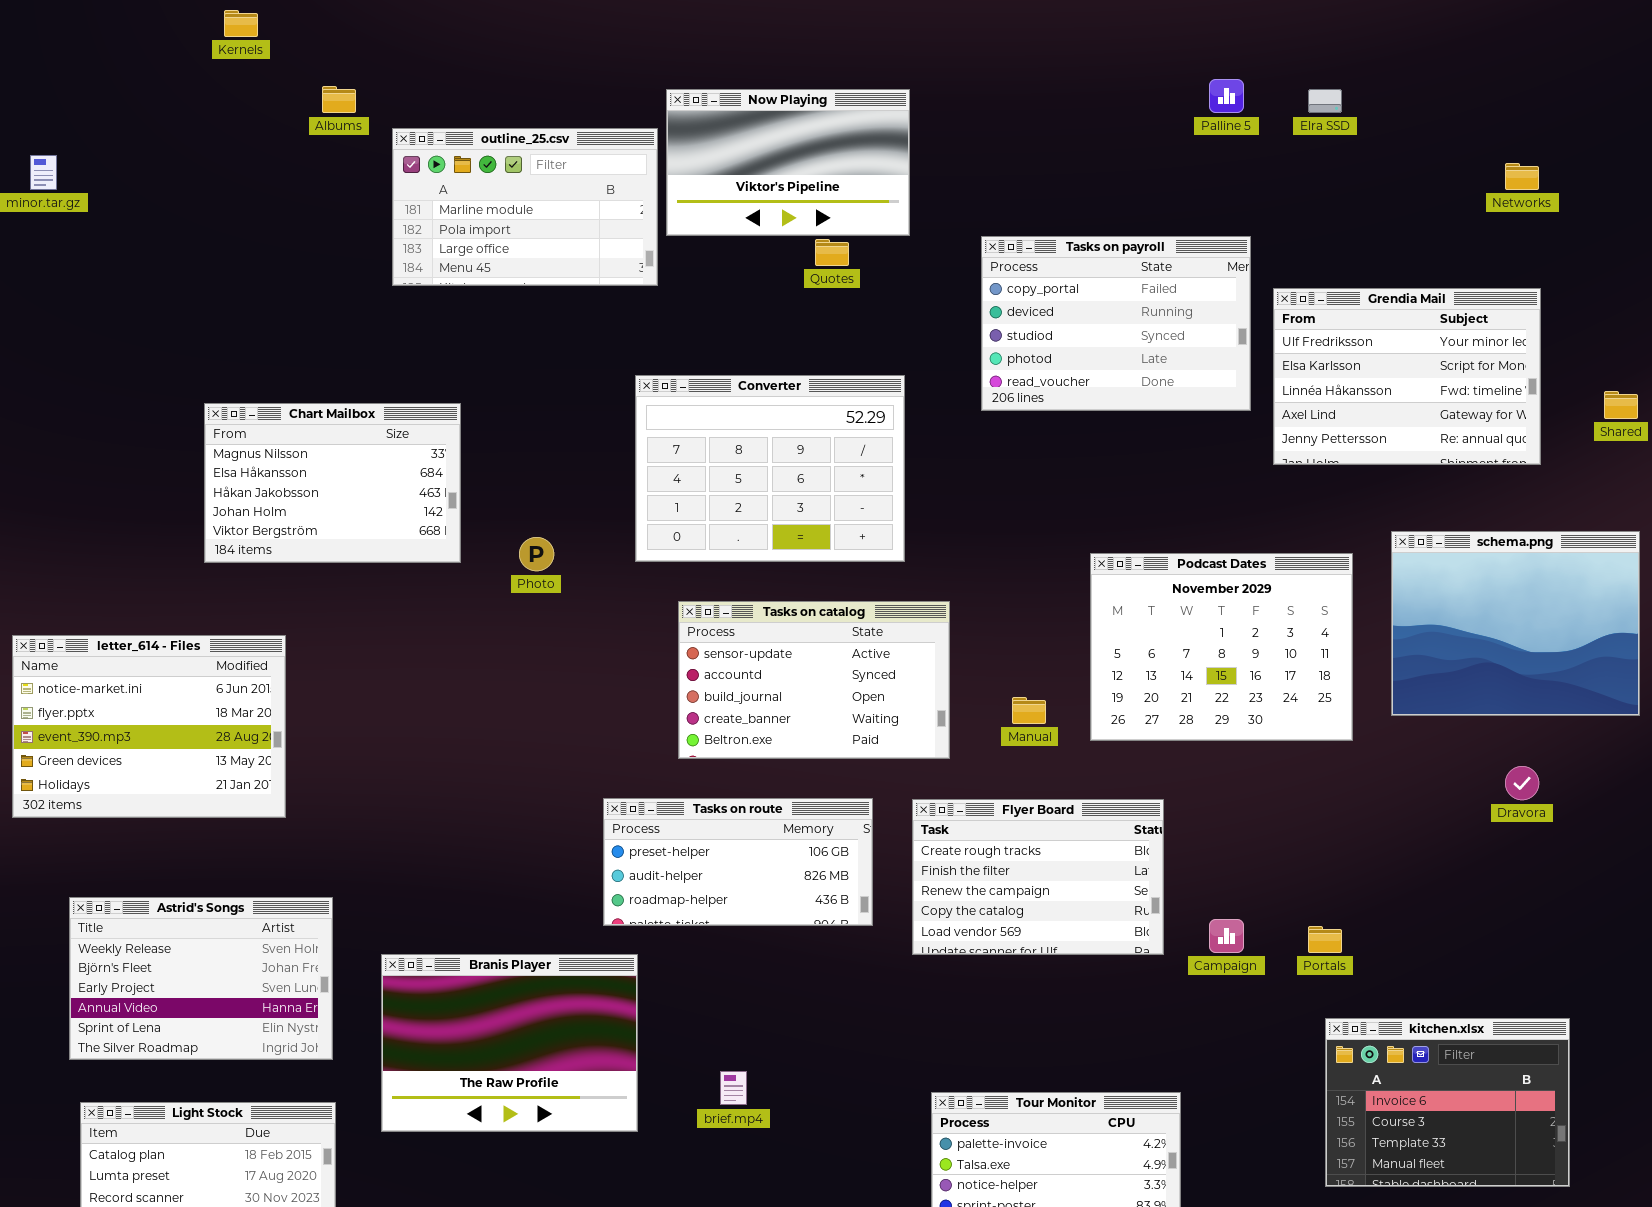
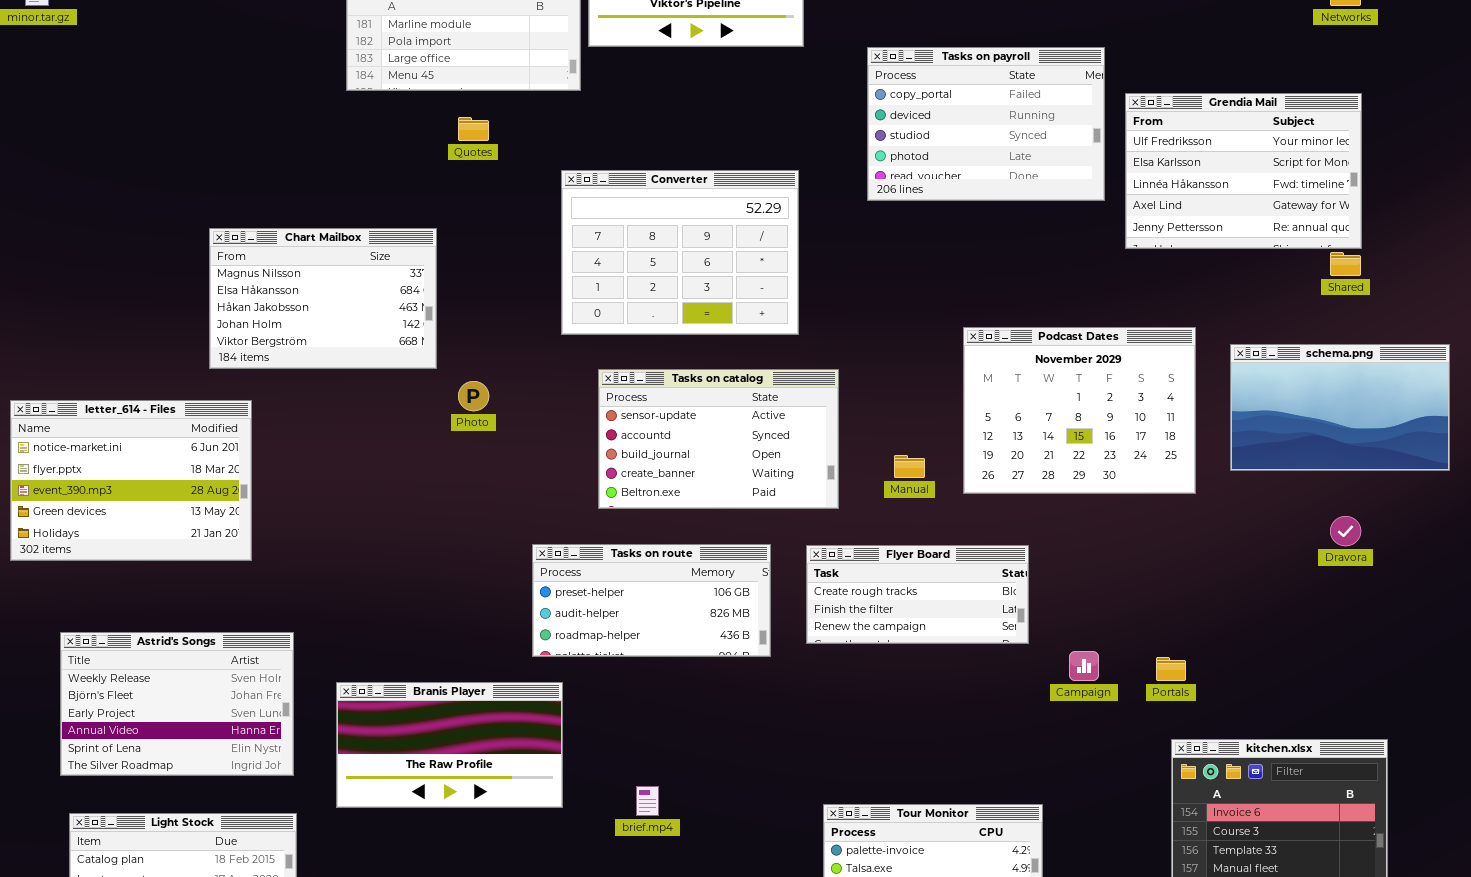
Quotes: [815,239,849,266] -> [458,117,489,141], moved
Shared: [1604,391,1638,419] -> [1330,252,1361,276], moved
Chart Mailbox: [204,403,461,563] -> [209,228,437,369], moved
schema.png: [1391,531,1640,716] -> [1230,344,1450,471], resized
Photo: [519,537,554,571] -> [458,381,489,411], moved
Flyer Board: [912,799,1164,955] -> [806,545,1029,644], resized
Branis Player: [381,954,638,1132] -> [336,682,563,808], resized

